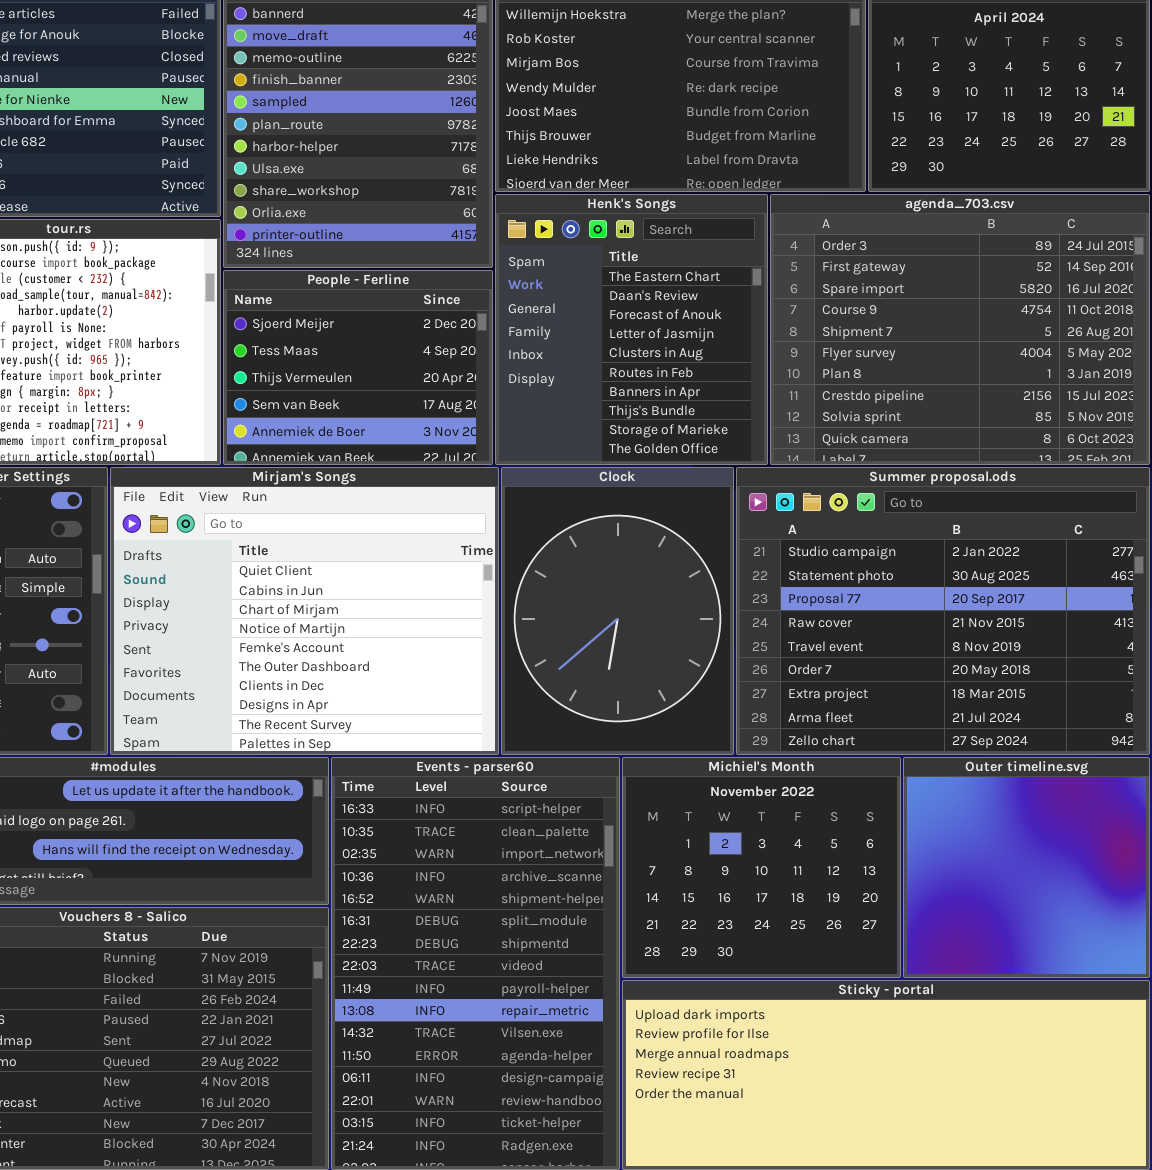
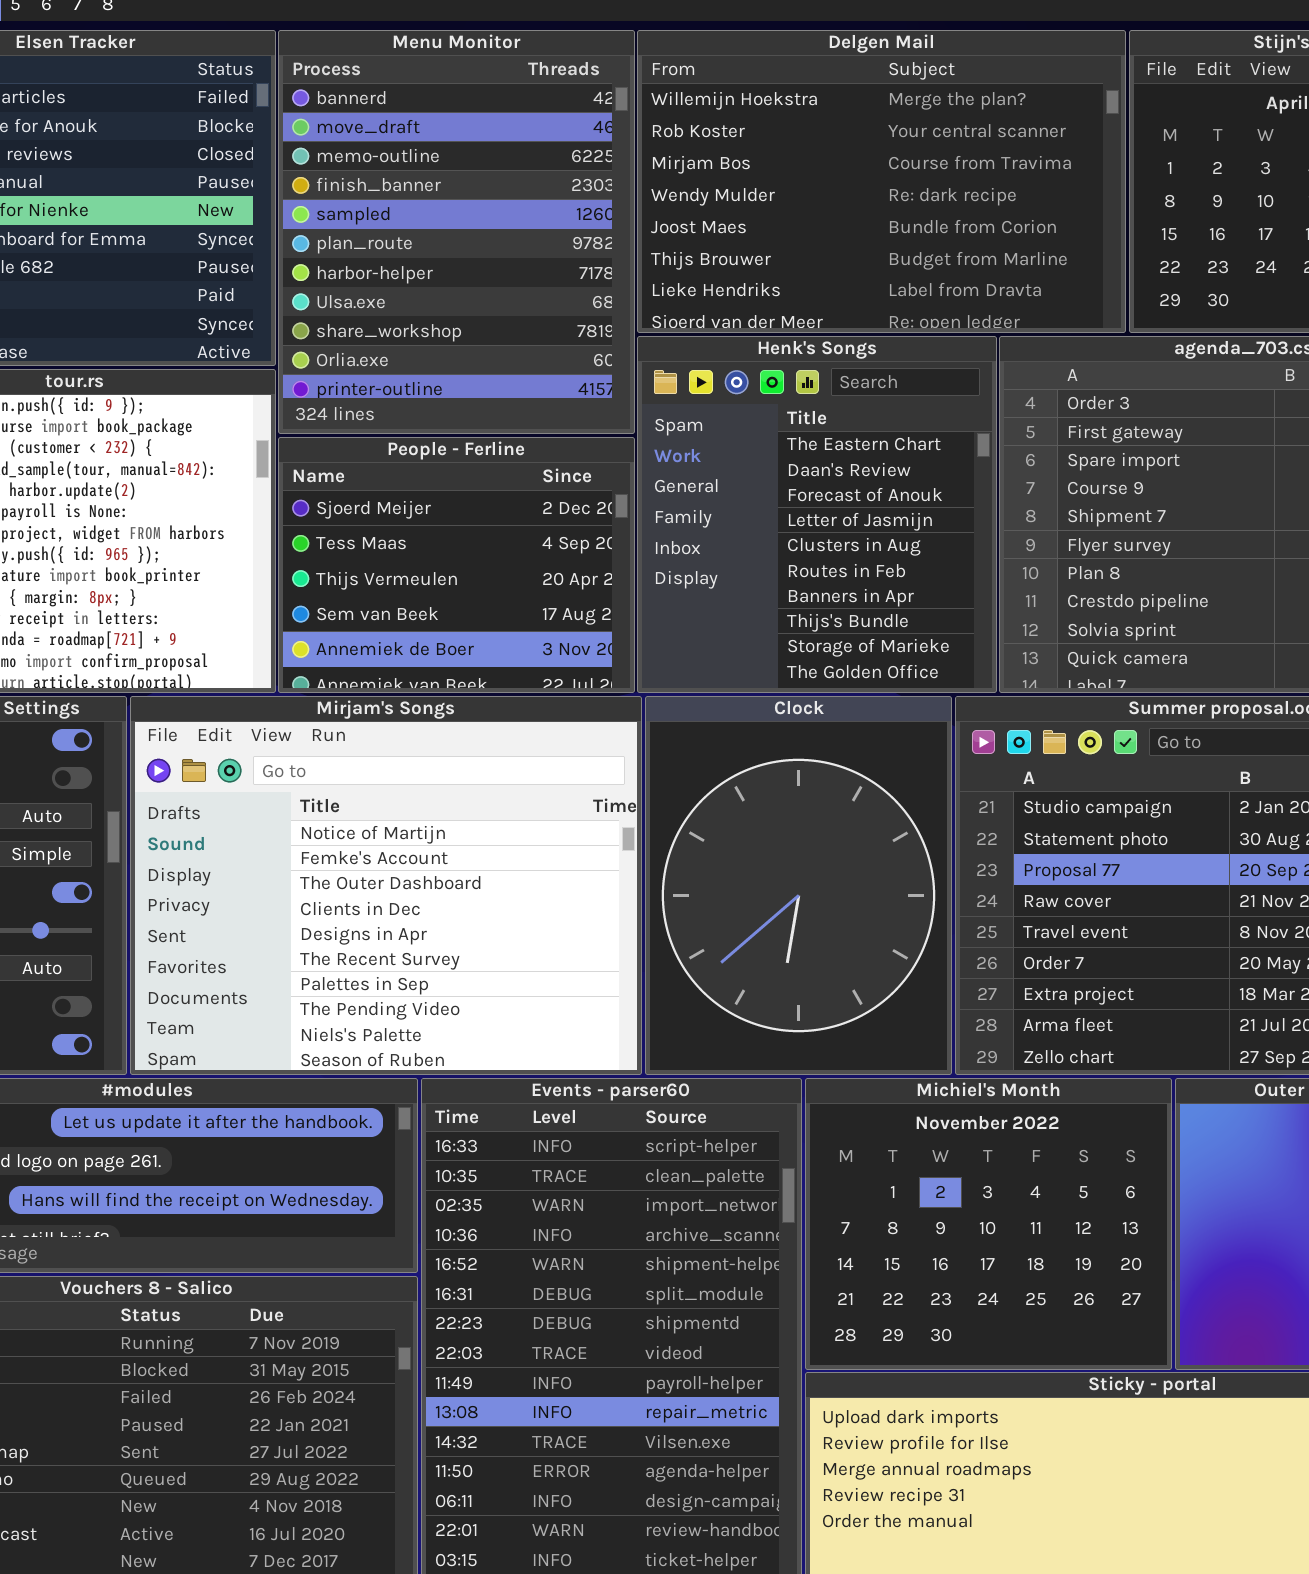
Mirjam's Songs: [110,467,499,755] -> [130,696,642,1075], scrolled down 3 rows

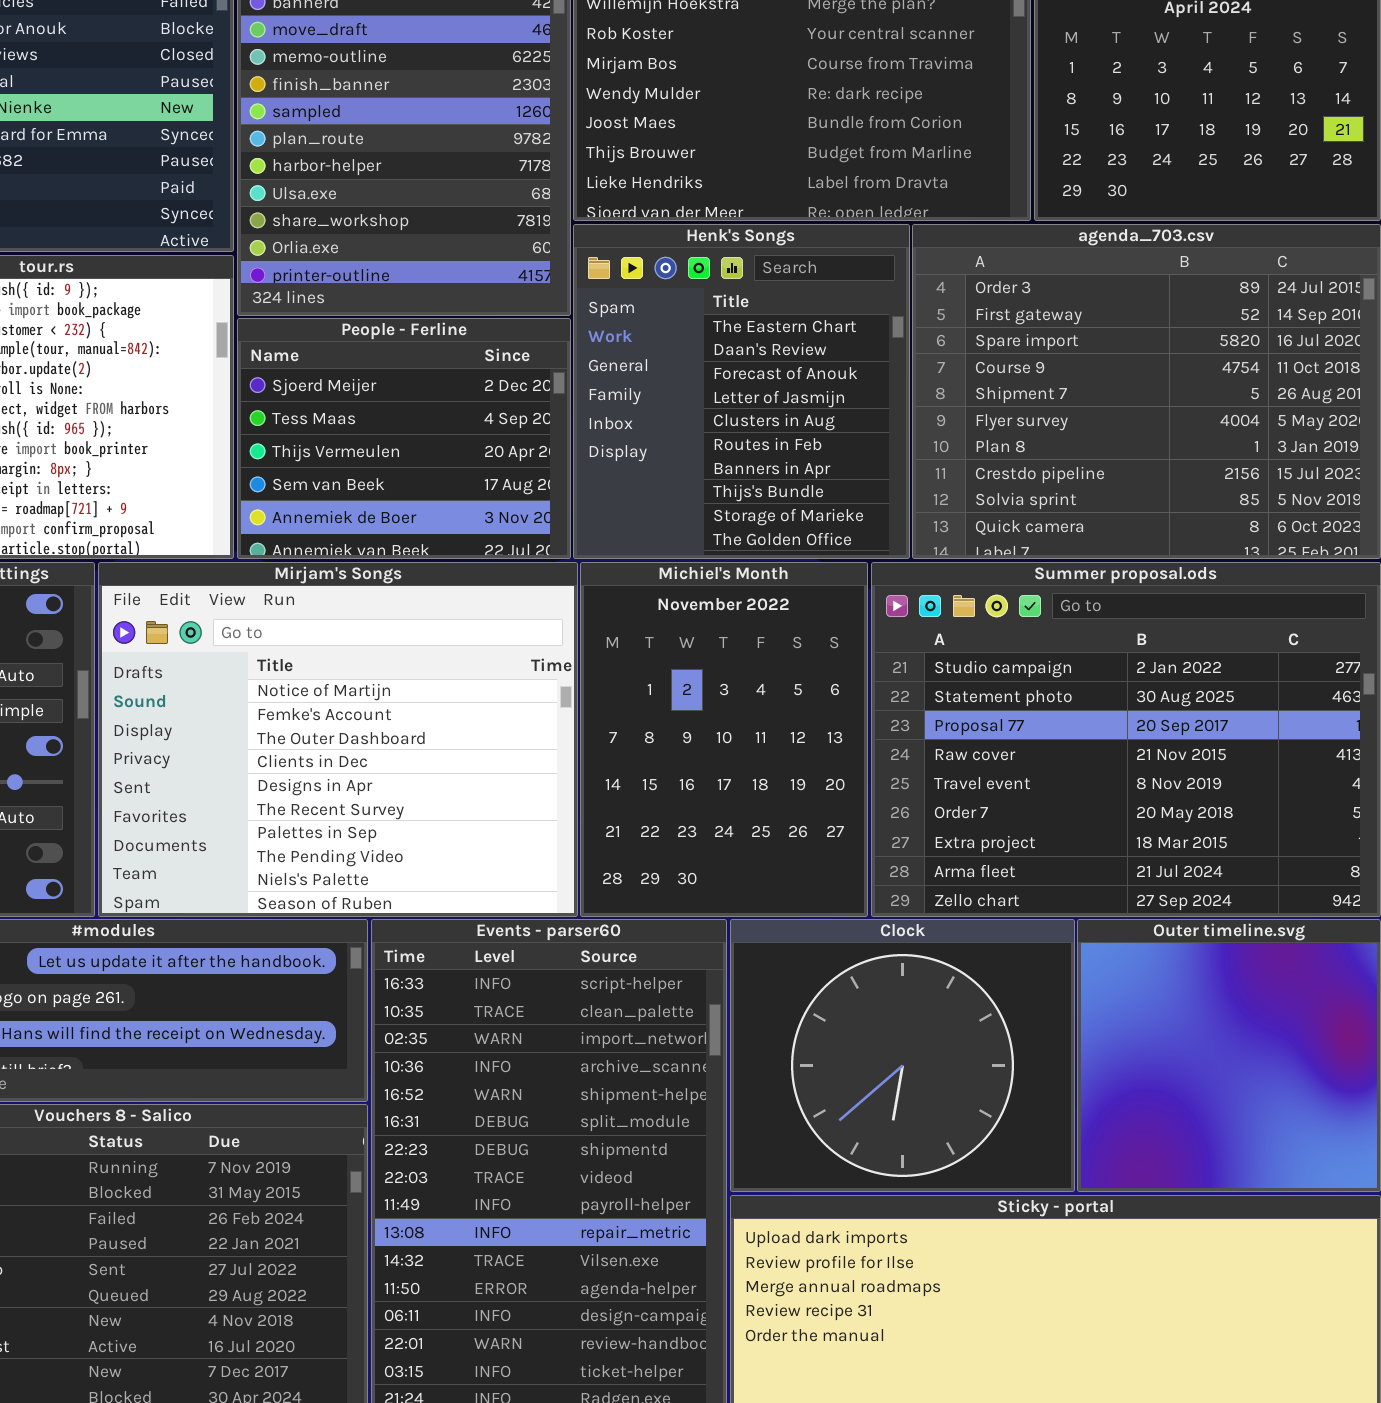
Clock: [645,696,952,1075] -> [730,919,1075,1192], moved, resized
Michiel's Month: [805,1078,1172,1370] -> [580,562,868,917], moved, resized

